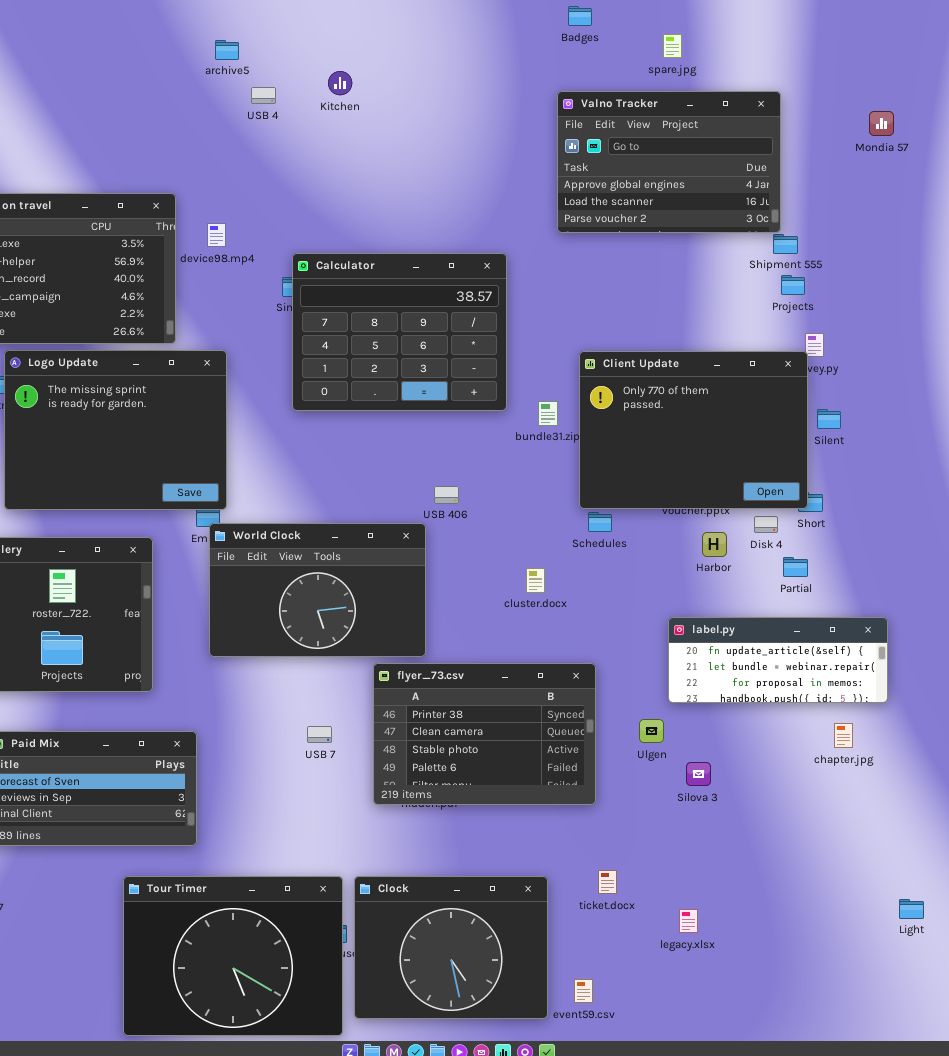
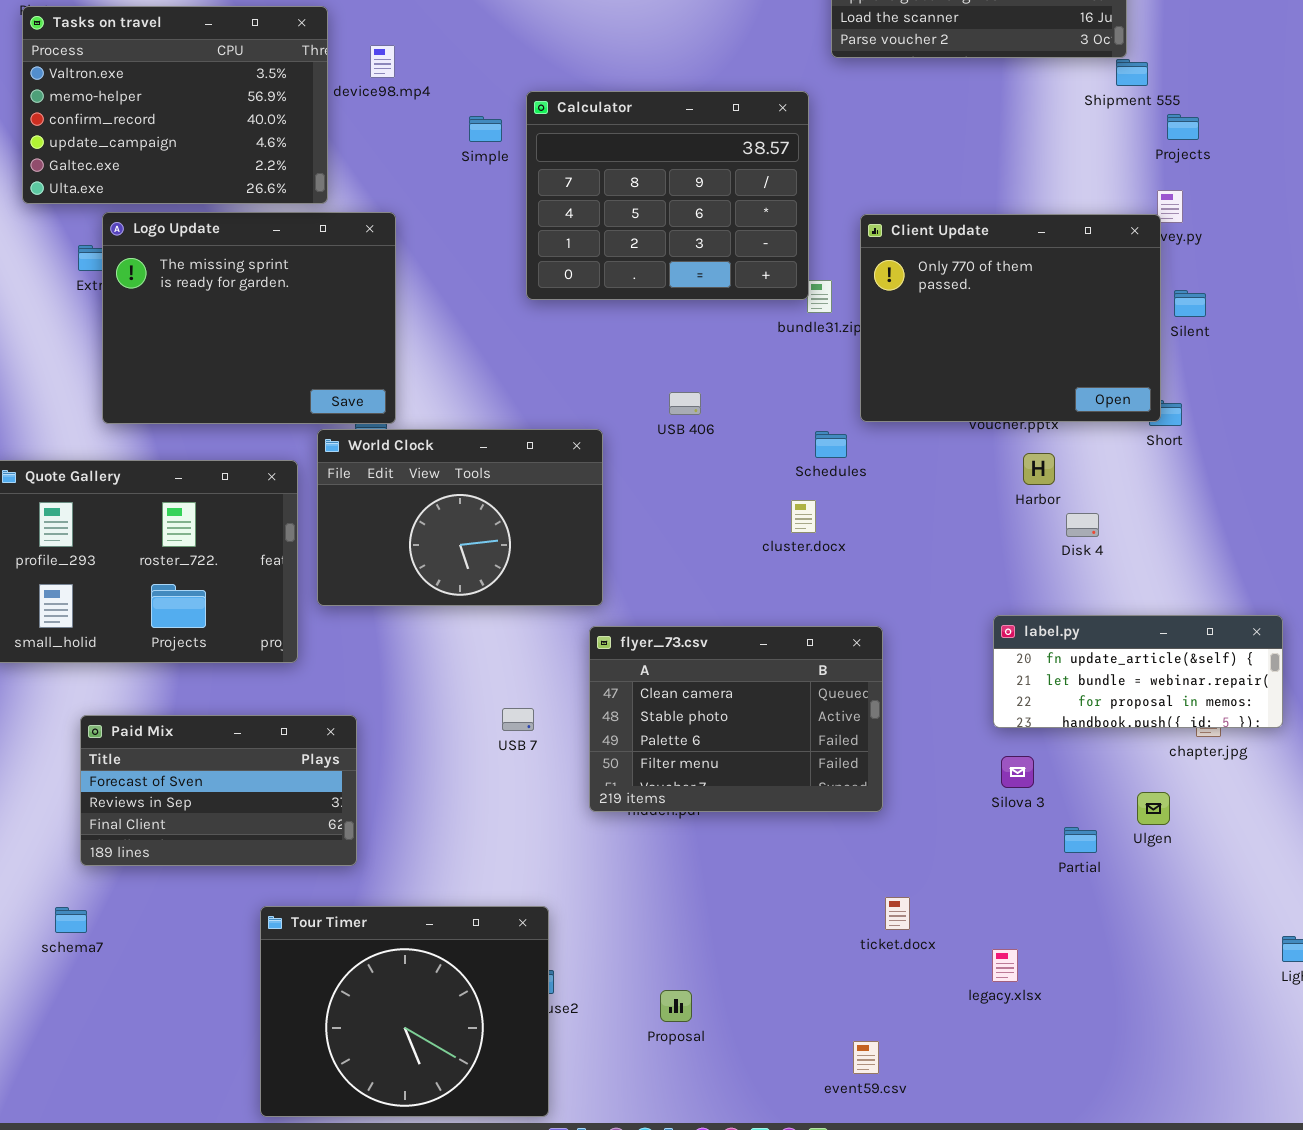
Calculator: [292,253,507,411] -> [526,91,809,300], moved
Projects: [781,275,805,295] -> [1167,114,1199,140], moved
Schedules: [588,512,612,532] -> [815,431,847,458], moved
Disk 4: [754,516,778,533] -> [1066,513,1099,537], moved
World Clock: [209,523,426,657] -> [317,429,603,606], moved
Partial: [783,557,808,577] -> [1064,827,1097,853], moved
label.py: [668,617,888,703] -> [993,615,1283,728], moved
flyer_73.csv: [373,663,596,805] -> [589,626,883,812], scrolled down 1 row
Ulgen: [639,719,664,743] -> [1137,792,1170,825], moved
Clock: [354,876,548,1019] -> none, closed

